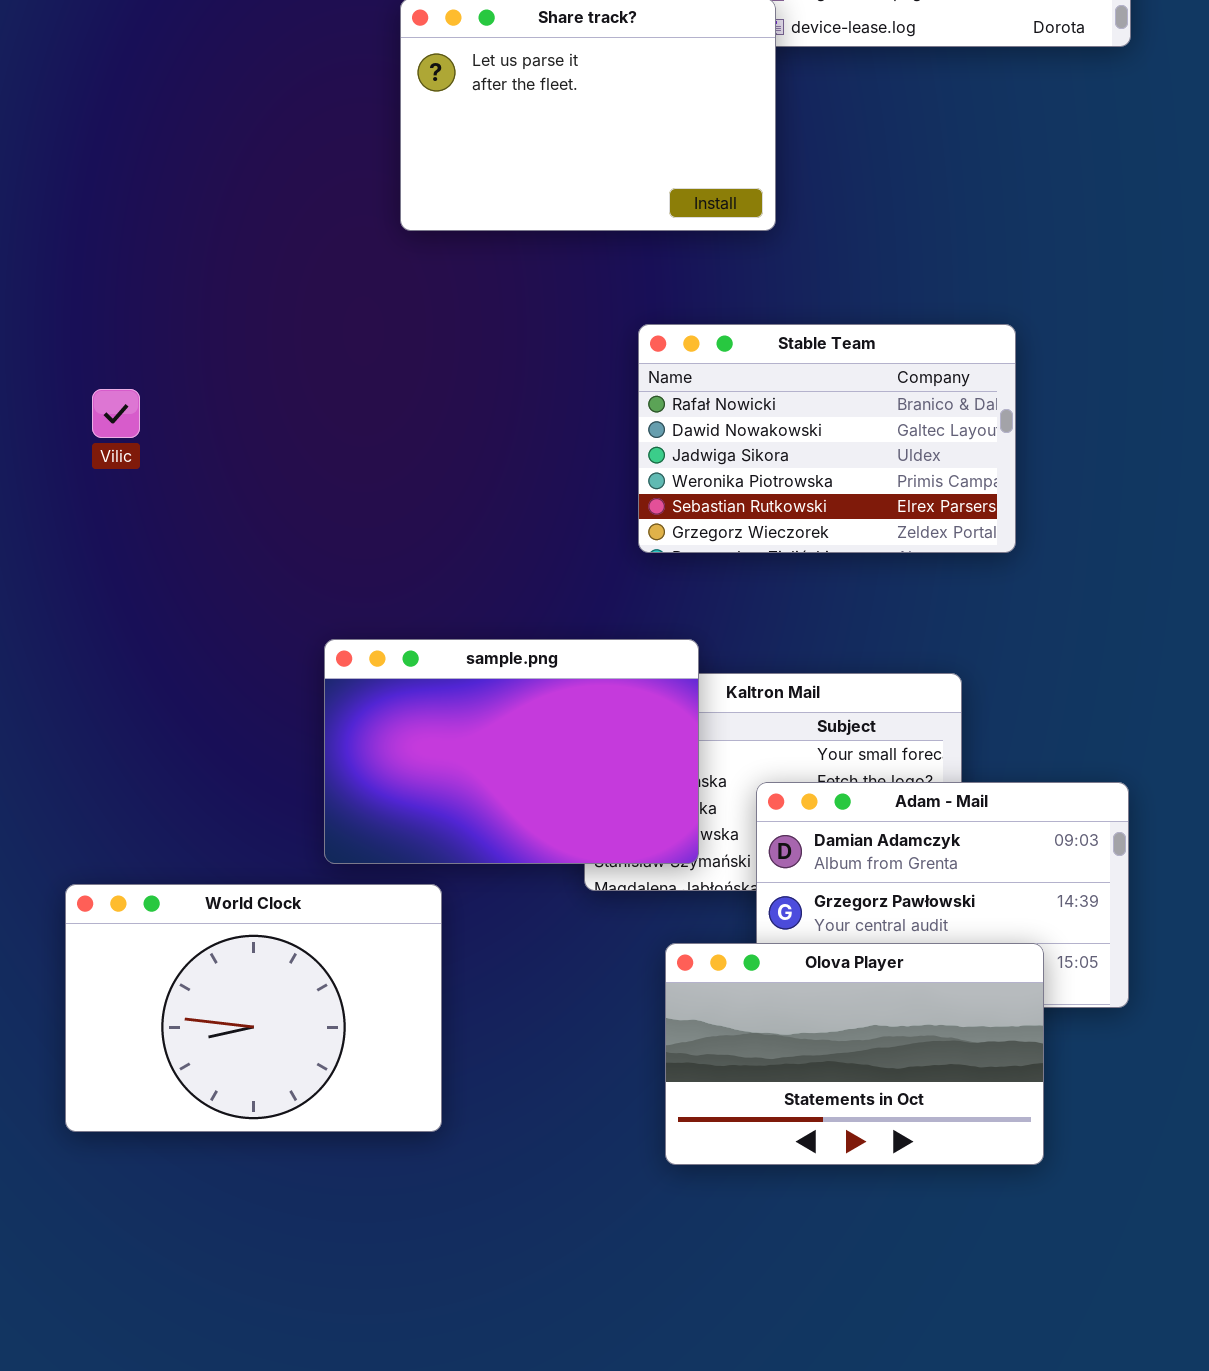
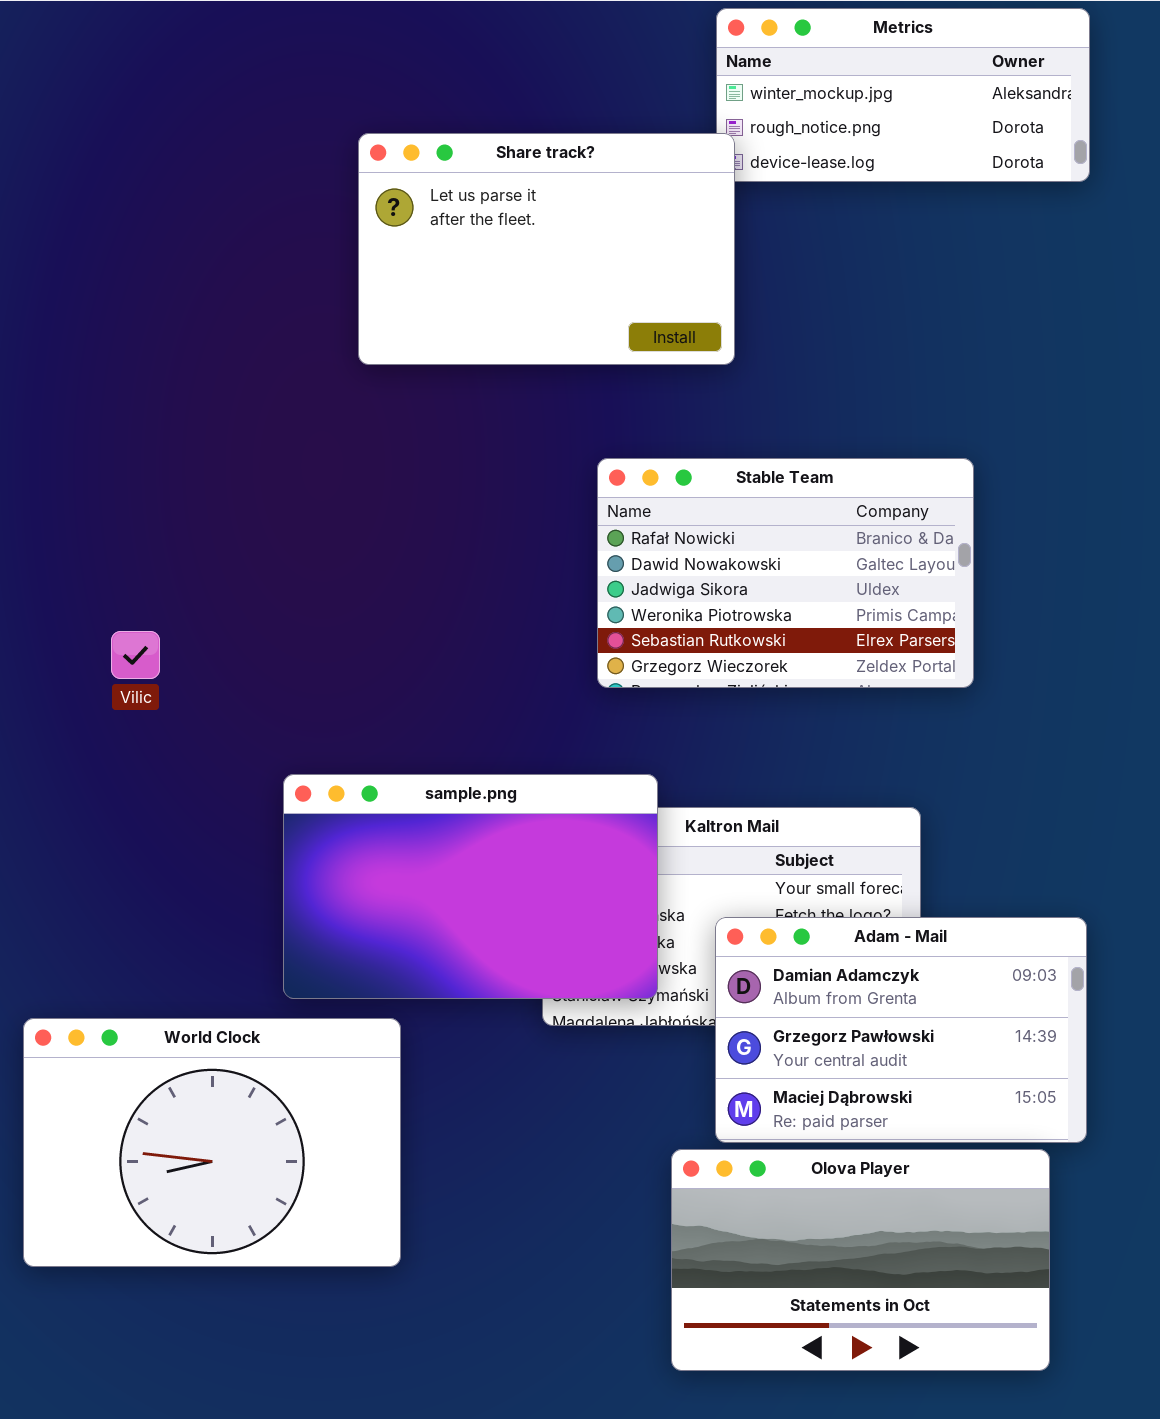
Vilic: [92,389,140,438] -> [111,631,160,679], moved
Olova Player: [665,943,1044,1165] -> [671,1149,1050,1371], moved

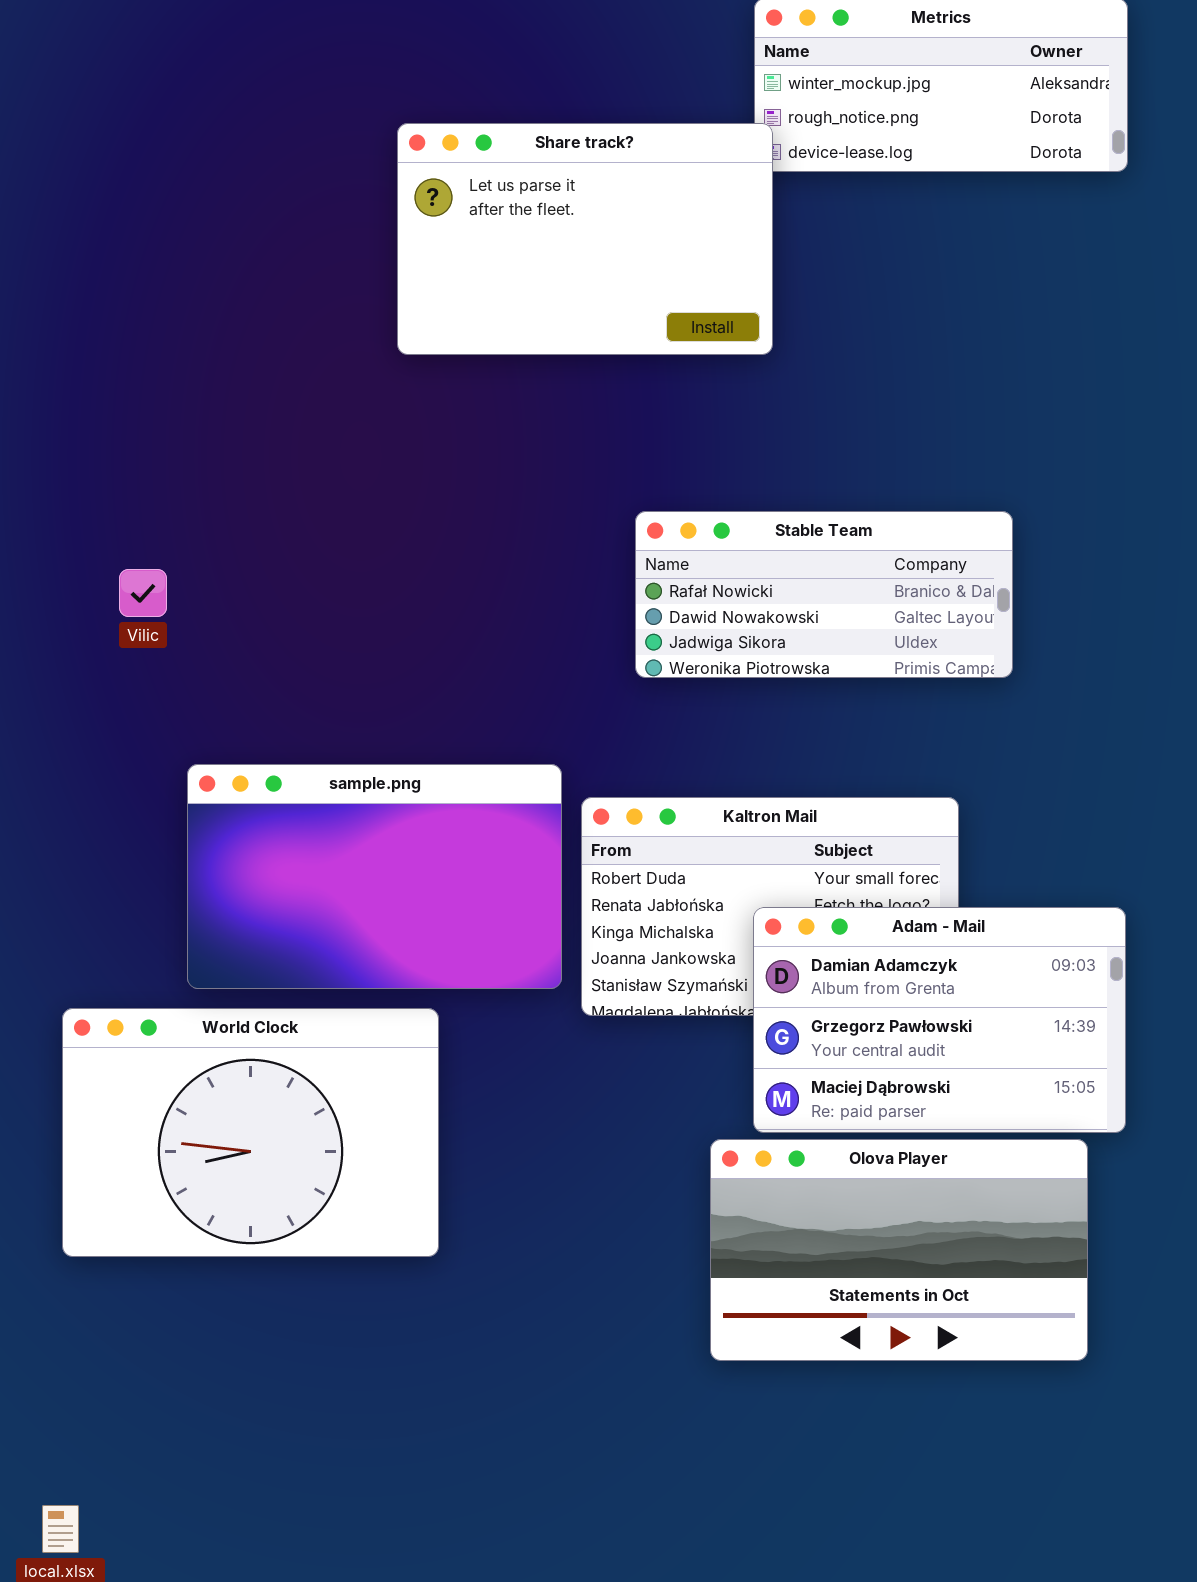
Stable Team: [597,458,974,688] -> [635,511,1013,678], resized
Vilic: [111,631,160,679] -> [119,569,167,617], moved
sample.png: [283,774,658,999] -> [187,764,562,989], moved

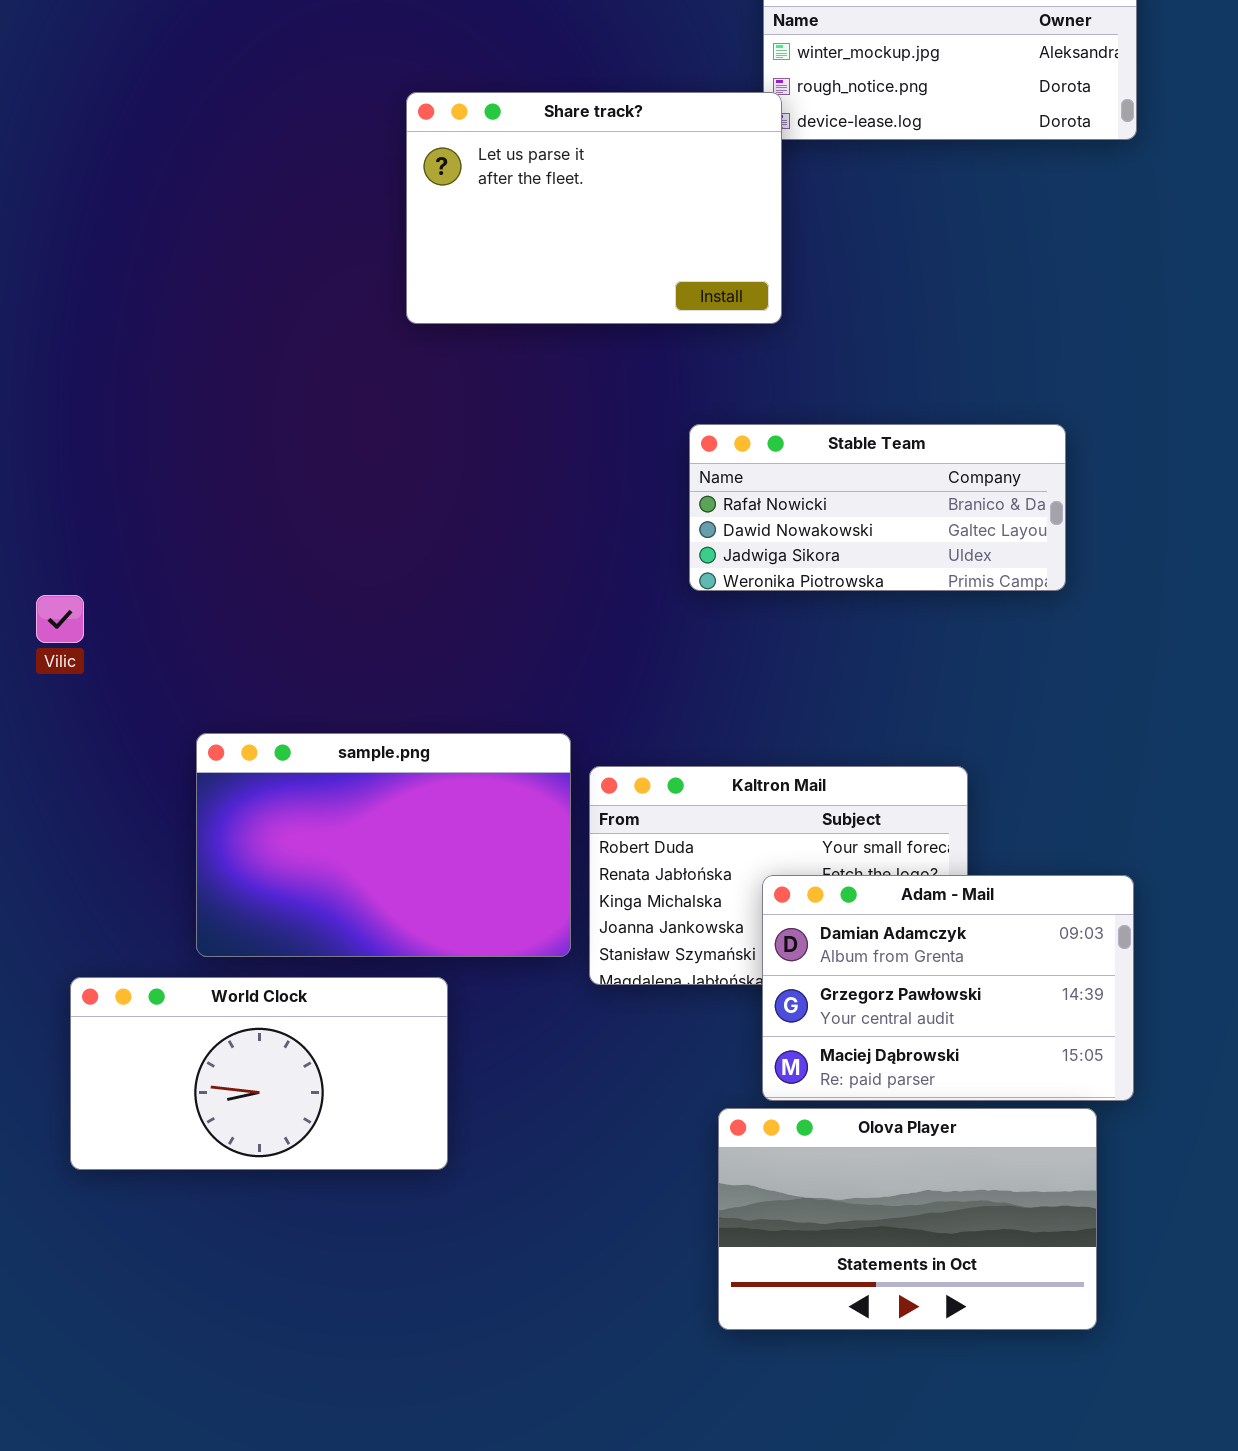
Stable Team: [635,511,1013,678] -> [689,424,1066,591], moved
Vilic: [119,569,167,617] -> [36,595,84,643], moved
World Clock: [62,1008,439,1257] -> [70,977,448,1170], resized

